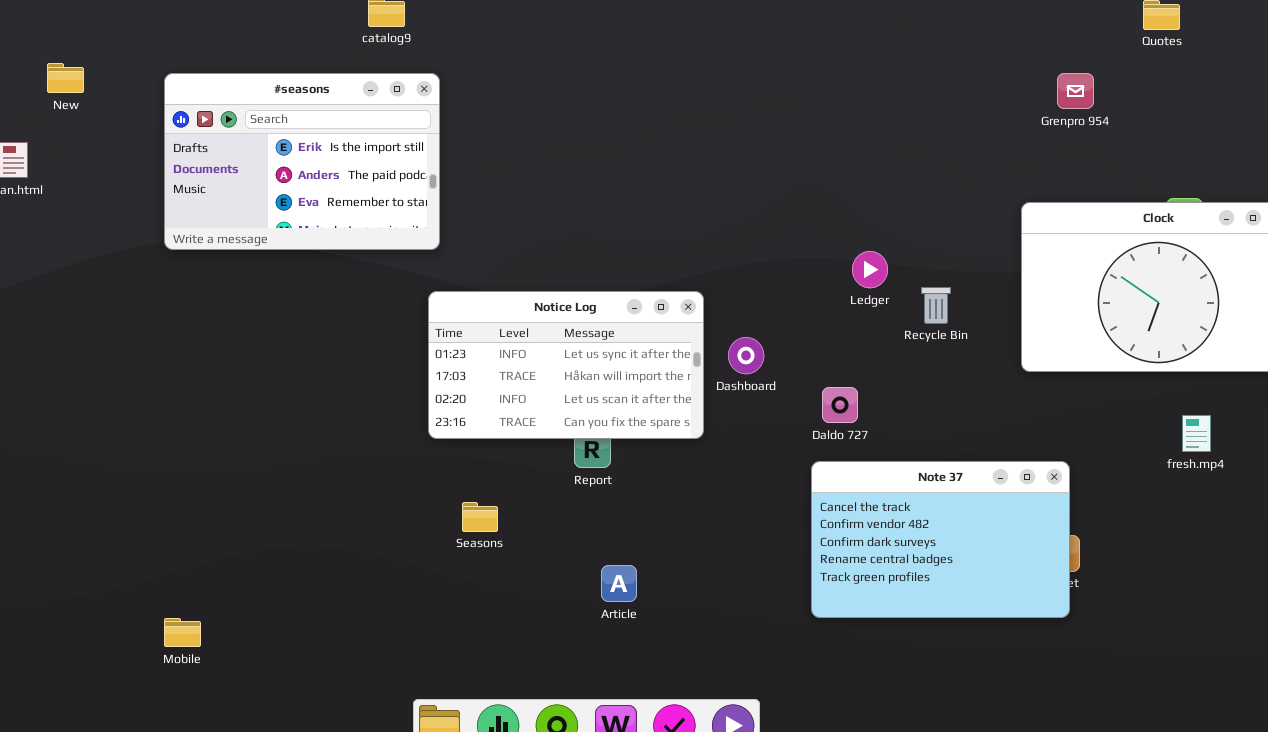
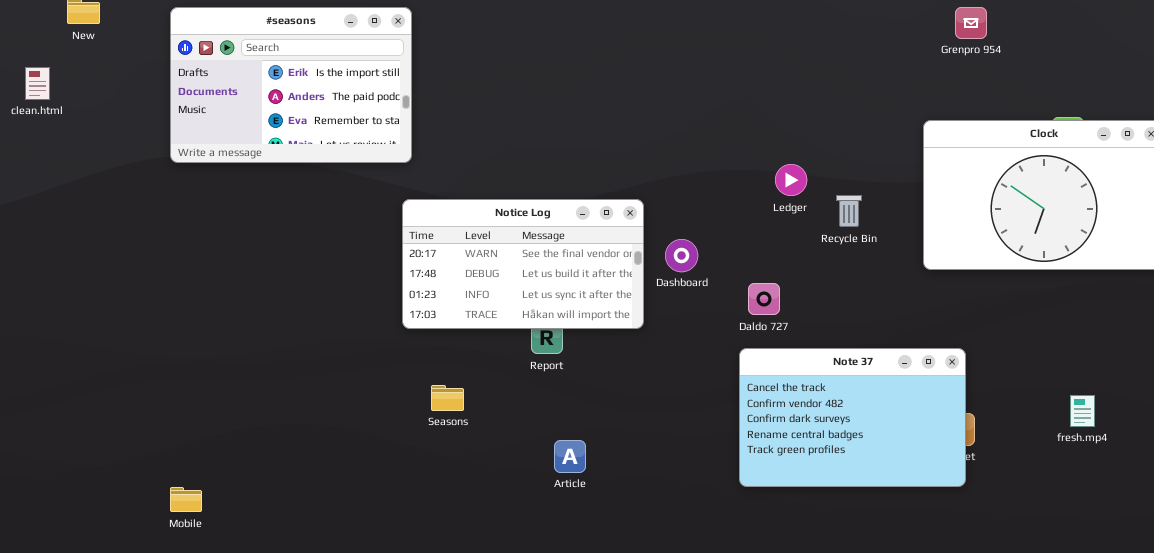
Notice Log: [428,291,704,439] -> [402,199,644,329], scrolled up 2 rows
fresh.mp4: [1182,415,1211,452] -> [1070,395,1095,427], moved

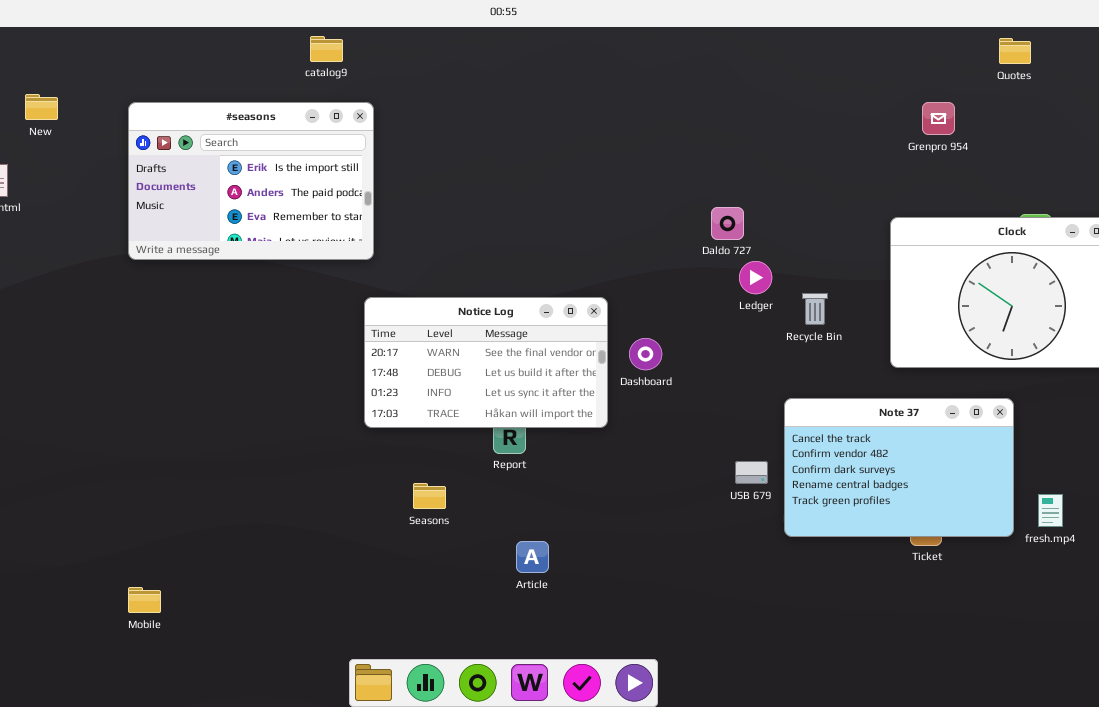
Daldo 727: [748,283,780,315] -> [711,207,744,240], moved
Note 37: [739,348,966,487] -> [784,398,1014,537], moved
Seasons: [431,385,464,411] -> [413,483,446,509], moved

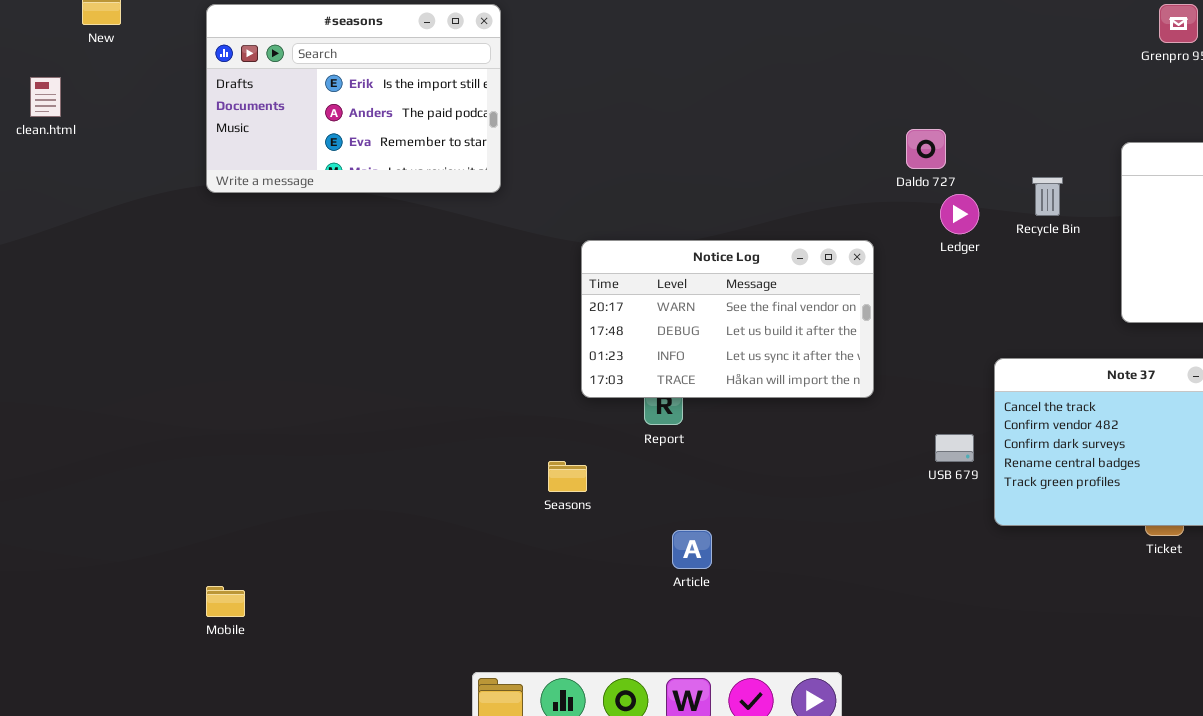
Recycle Bin: [802,293,828,325] -> [1032,177,1063,216], moved
Notice Log: [364,297,608,428] -> [581,240,874,398], moved

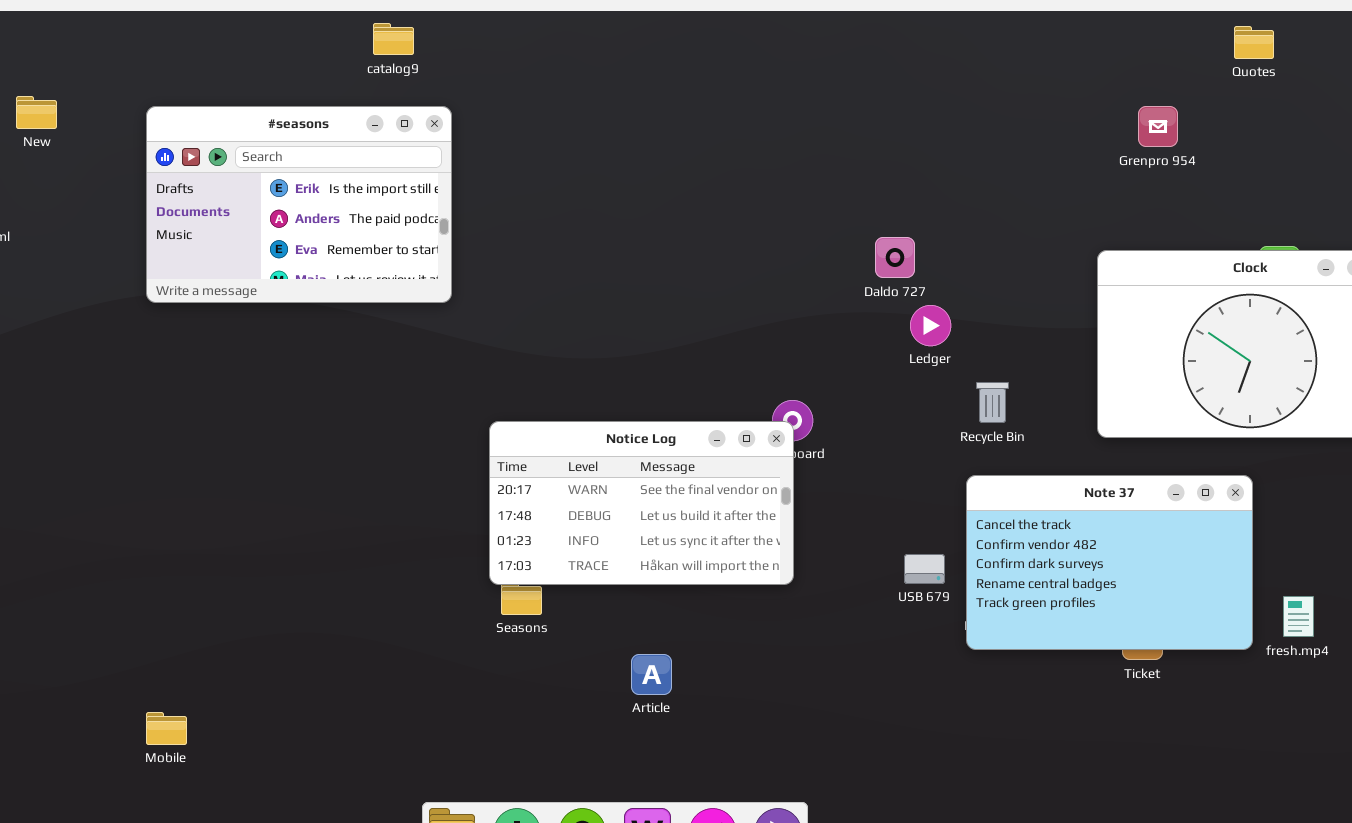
Recycle Bin: [1032,177,1063,216] -> [976,382,1009,423], moved
Notice Log: [581,240,874,398] -> [489,421,794,585], moved

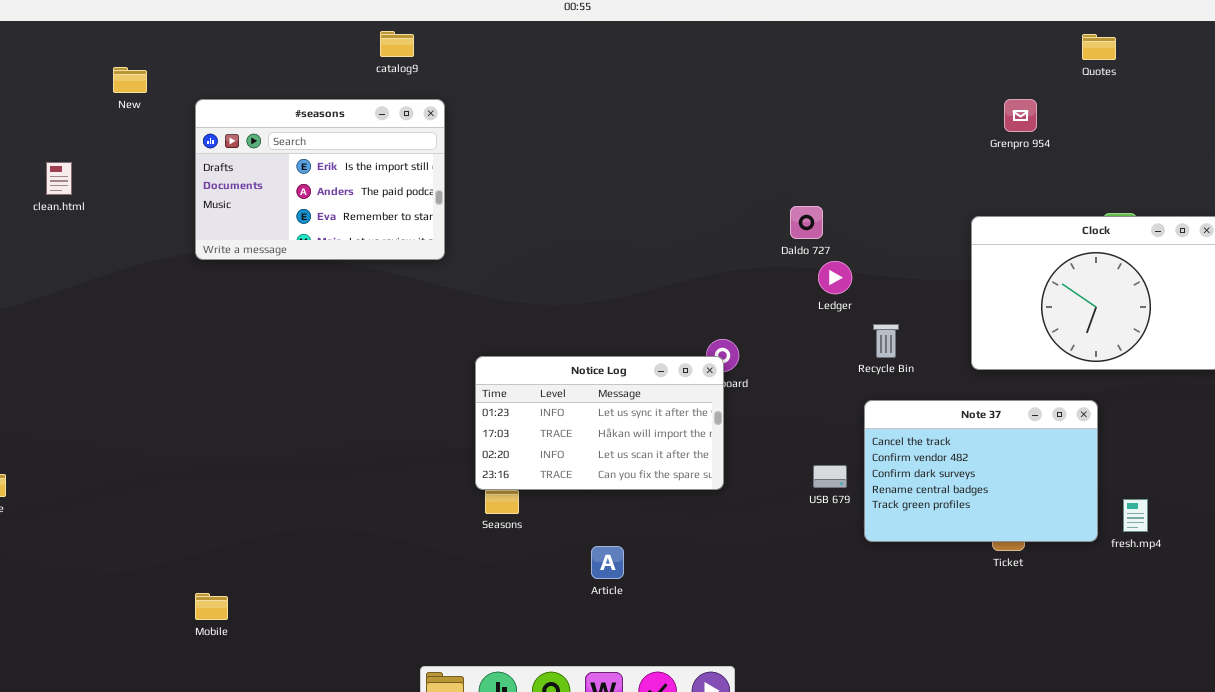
New: [16,96,57,129] -> [113,67,147,93], moved
Notice Log: [489,421,794,585] -> [475,356,724,490], scrolled down 2 rows

